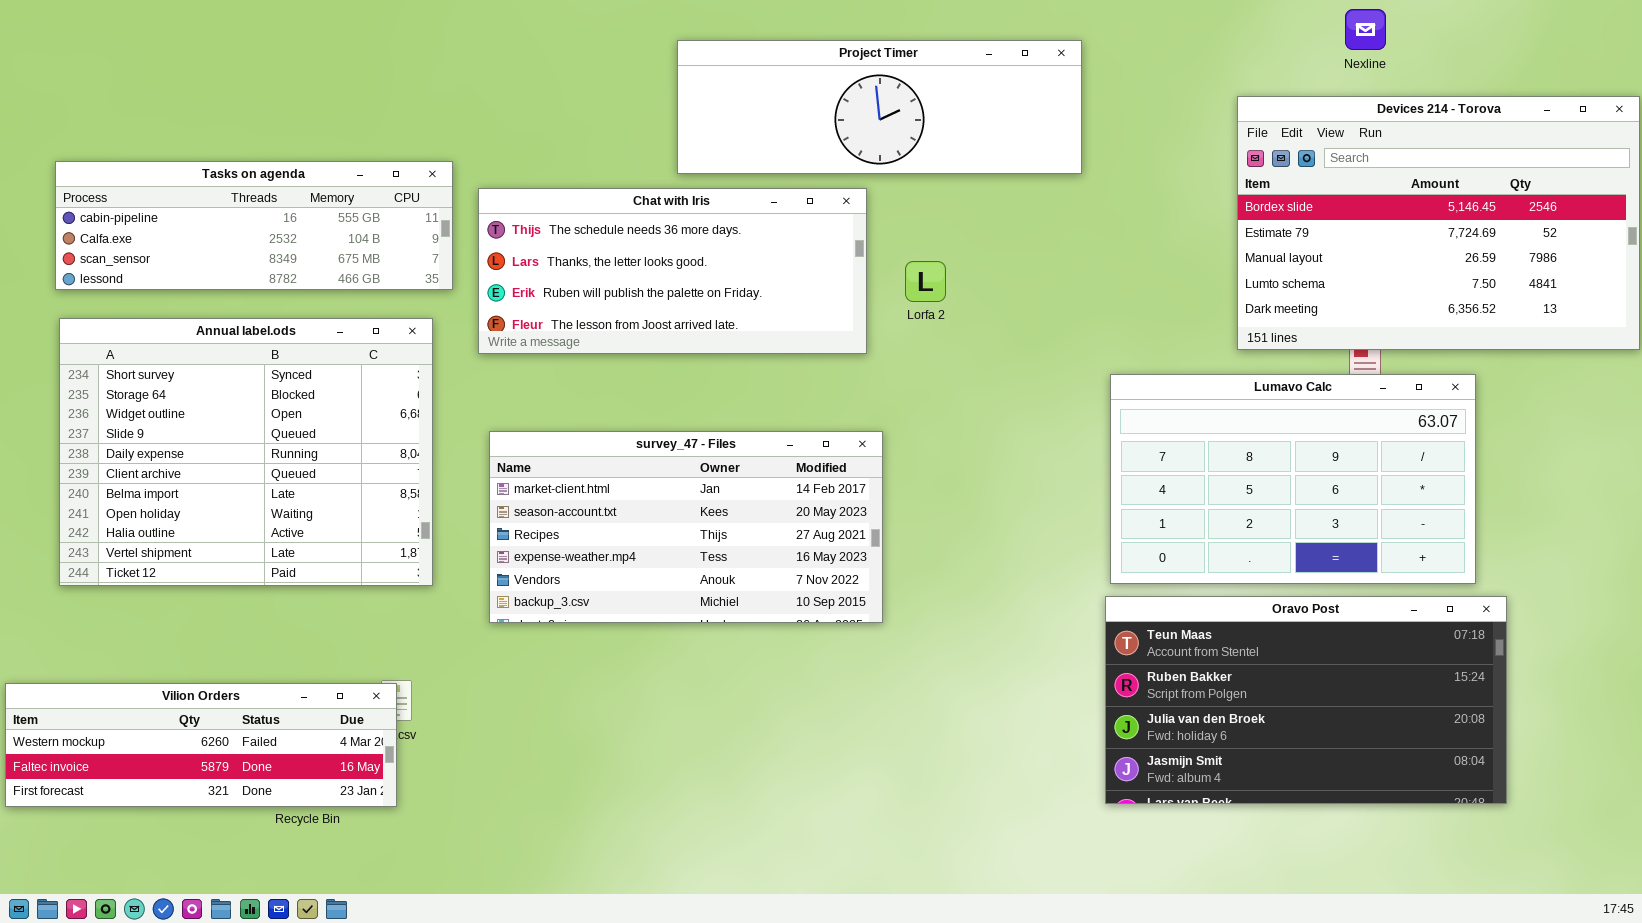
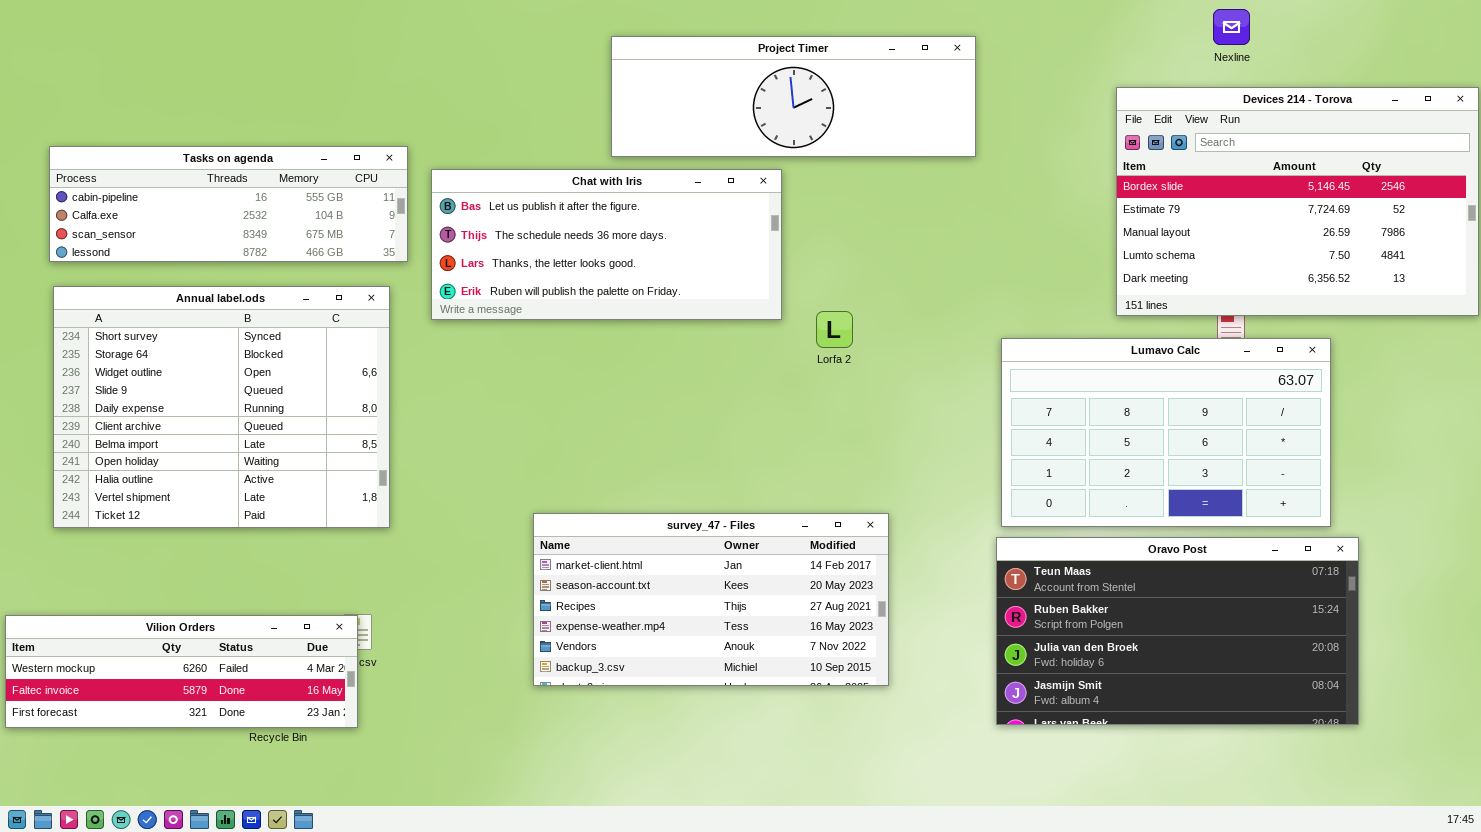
Chat with Iris: [478,188,867,354] -> [431,169,782,320], scrolled up 1 row
Lorfa 2: [905,261,946,302] -> [816,311,853,348], moved
survey_47 - Files: [489,431,883,623] -> [533,513,889,686], moved

